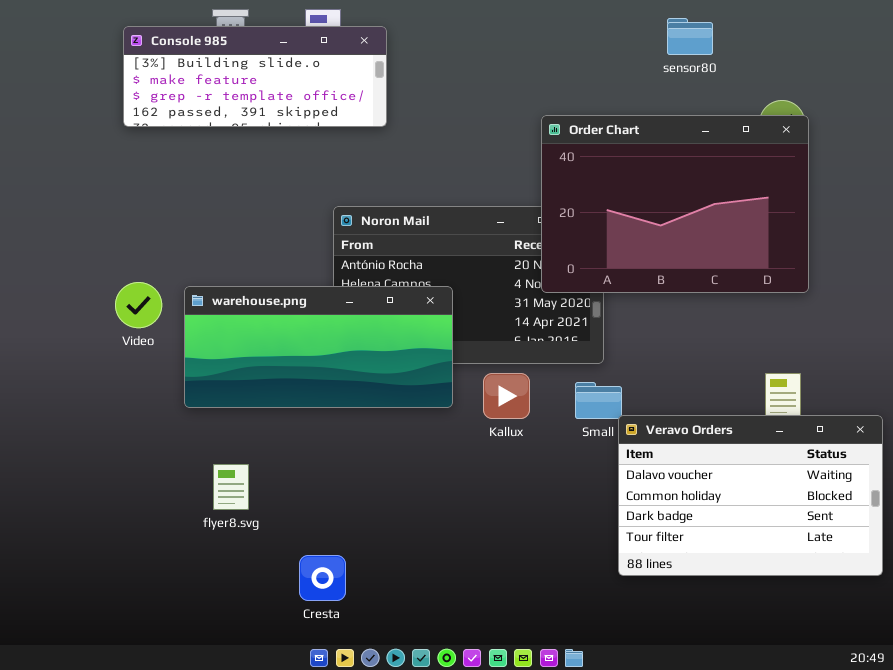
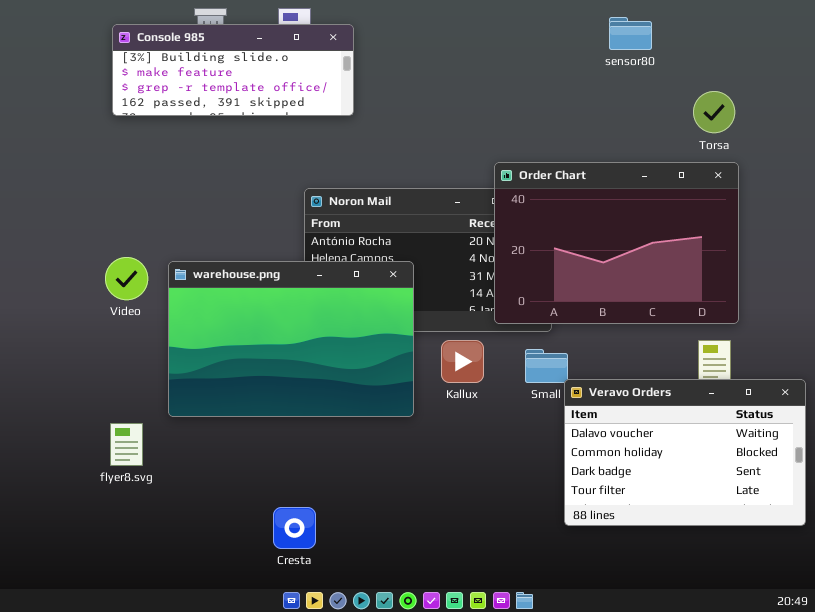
Order Chart: [541,115,809,293] -> [494,162,739,324], moved
warehouse.png: [184,286,453,408] -> [168,261,414,417], resized
flyer8.svg: [213,464,249,510] -> [110,423,143,466], moved

